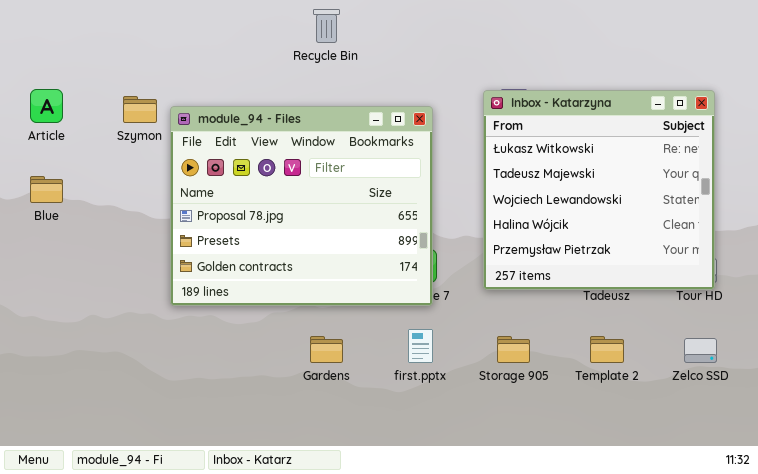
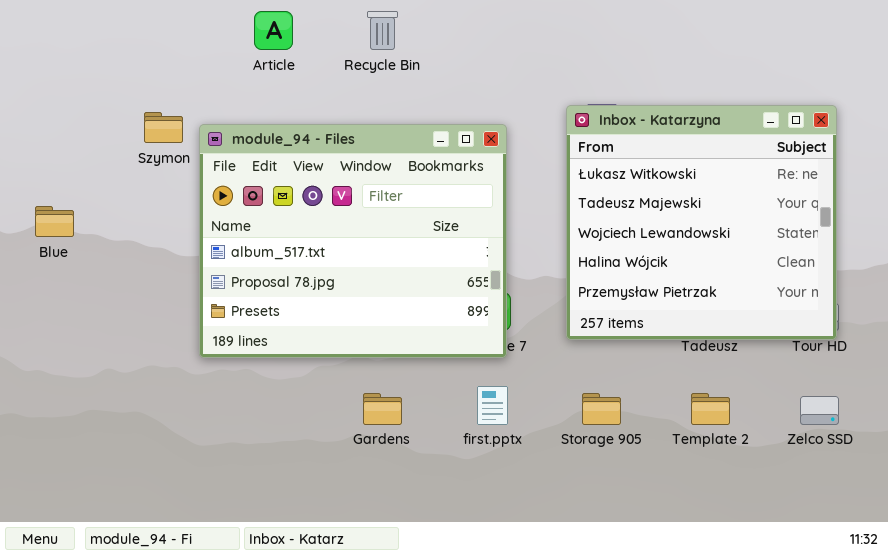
Article: [30,89,63,123] -> [254,11,293,50], moved
module_94 - Files: [170,106,433,306] -> [199,124,507,358], scrolled up 1 row

